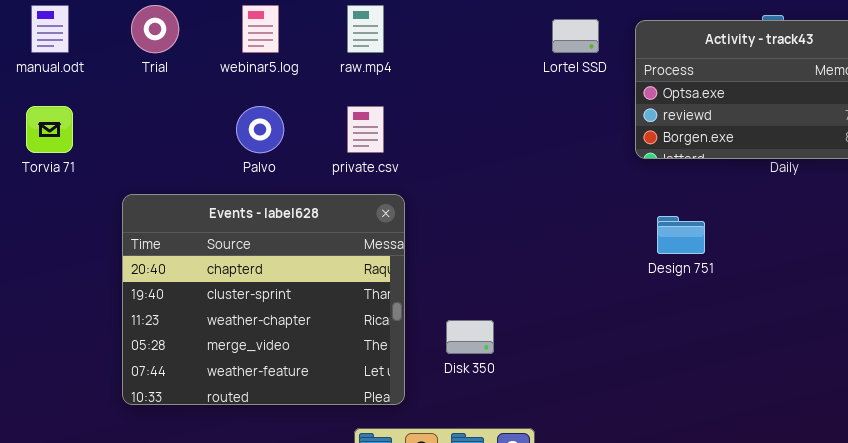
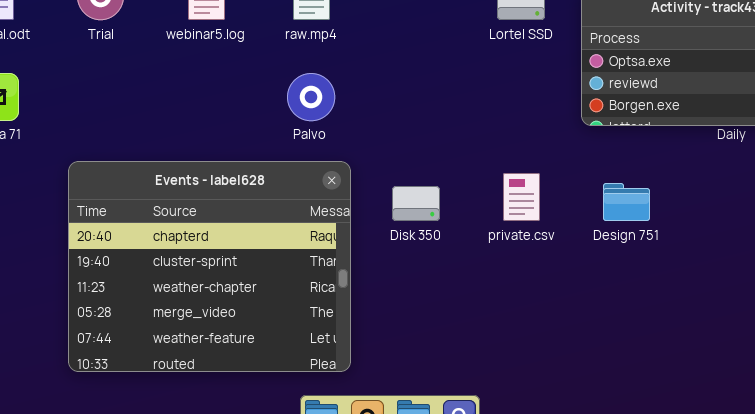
Palvo: [236,106,284,153] -> [287,73,335,121], moved
private.csv: [347,106,384,153] -> [503,173,540,221], moved
Disk 350: [446,320,494,354] -> [392,186,440,221], moved

